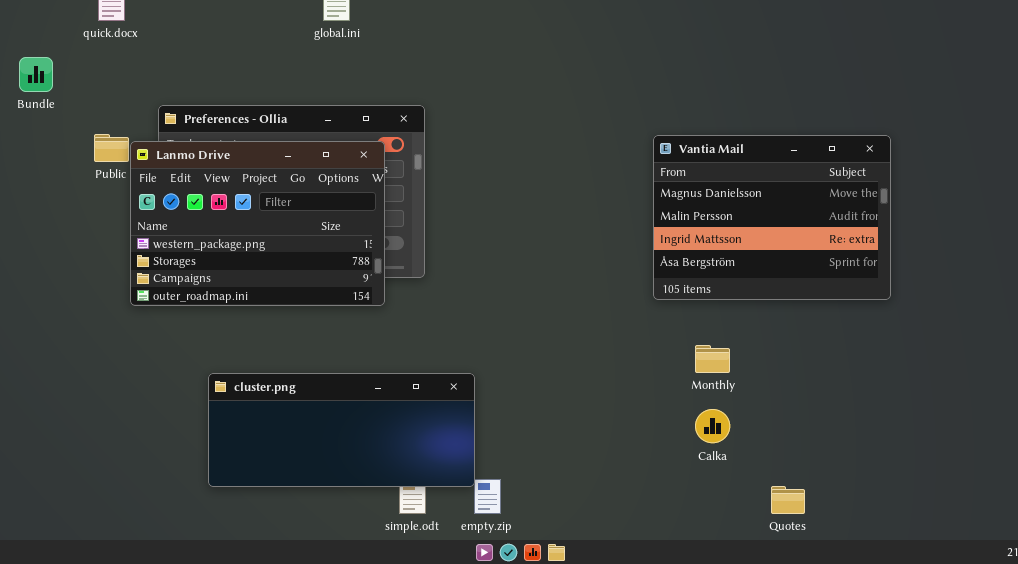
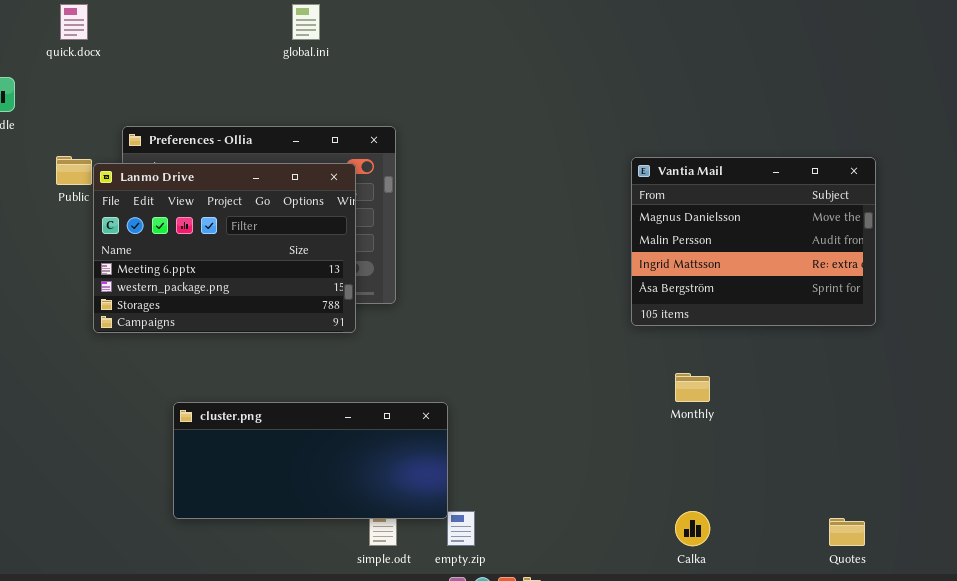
Lanmo Drive: [130,141,385,306] -> [93,163,356,333], scrolled up 1 row
Calka: [695,409,730,443] -> [675,511,710,546], moved
Quotes: [771,486,805,514] -> [829,518,865,546], moved

